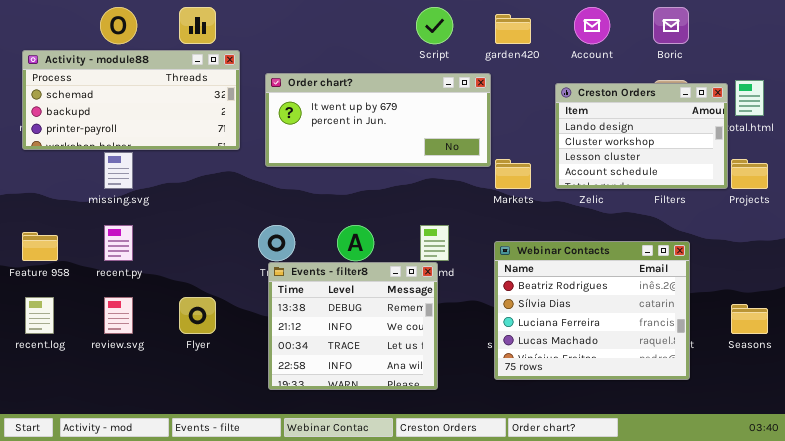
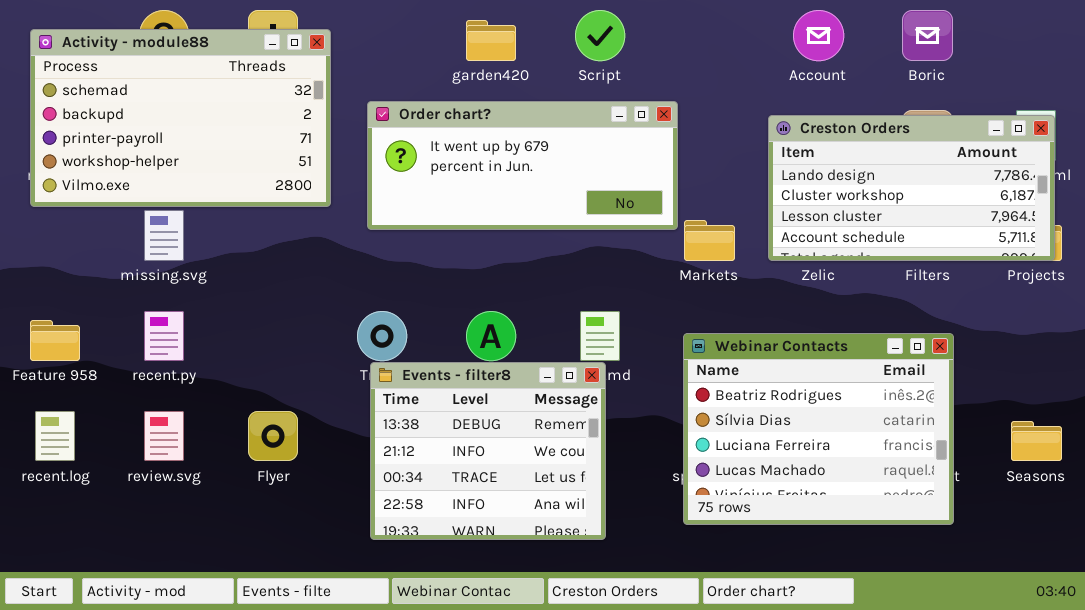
garden420: [495,14,531,44] -> [466,20,516,61], moved
Activity - module88: [22,50,240,150] -> [30,29,331,207], resized
Creston Orders: [555,83,728,189] -> [768,115,1055,261], resized

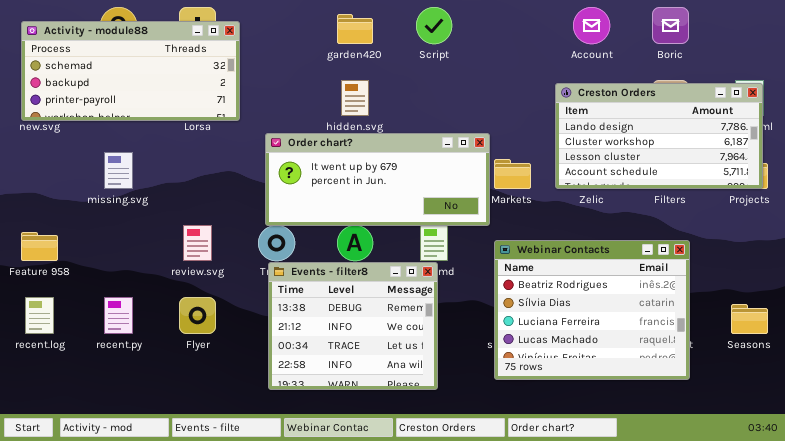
Activity - module88: [30,29,331,207] -> [21,21,240,121], resized
Order chart?: [367,101,678,230] -> [265,133,490,226], moved
recent.py: [144,311,184,361] -> [104,297,133,334], moved
review.svg: [144,411,184,461] -> [183,225,212,261], moved

